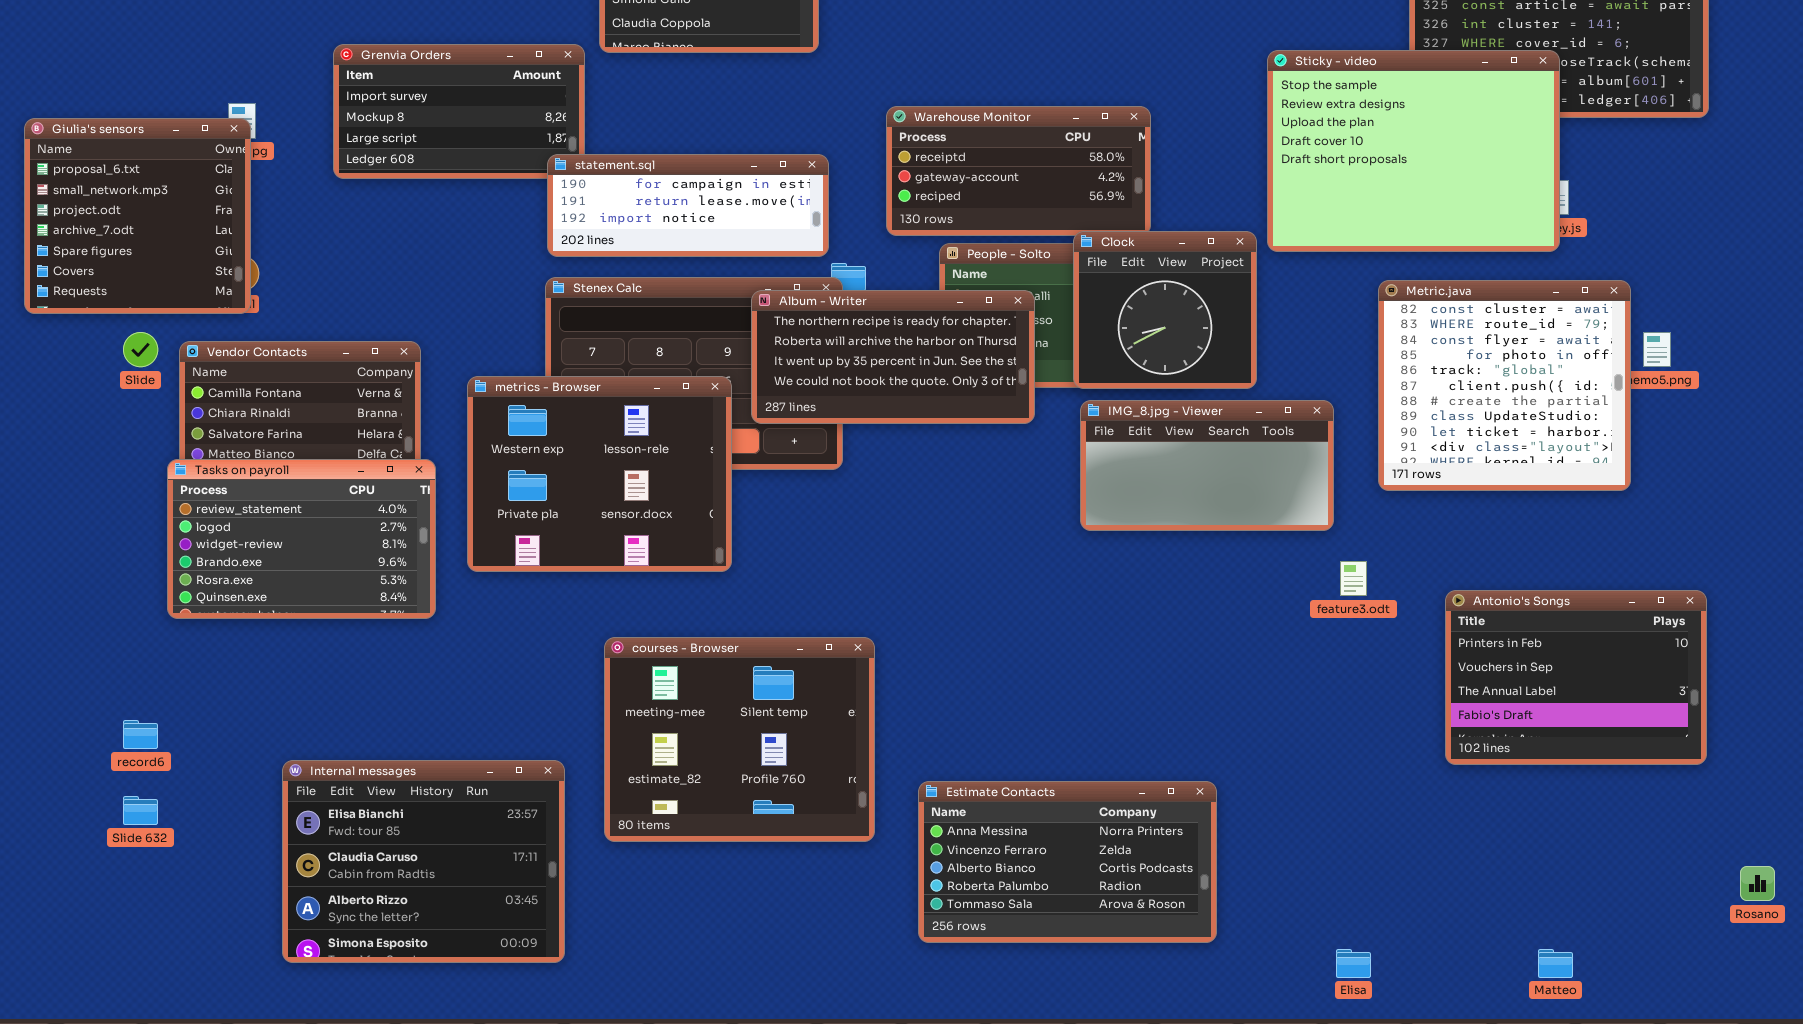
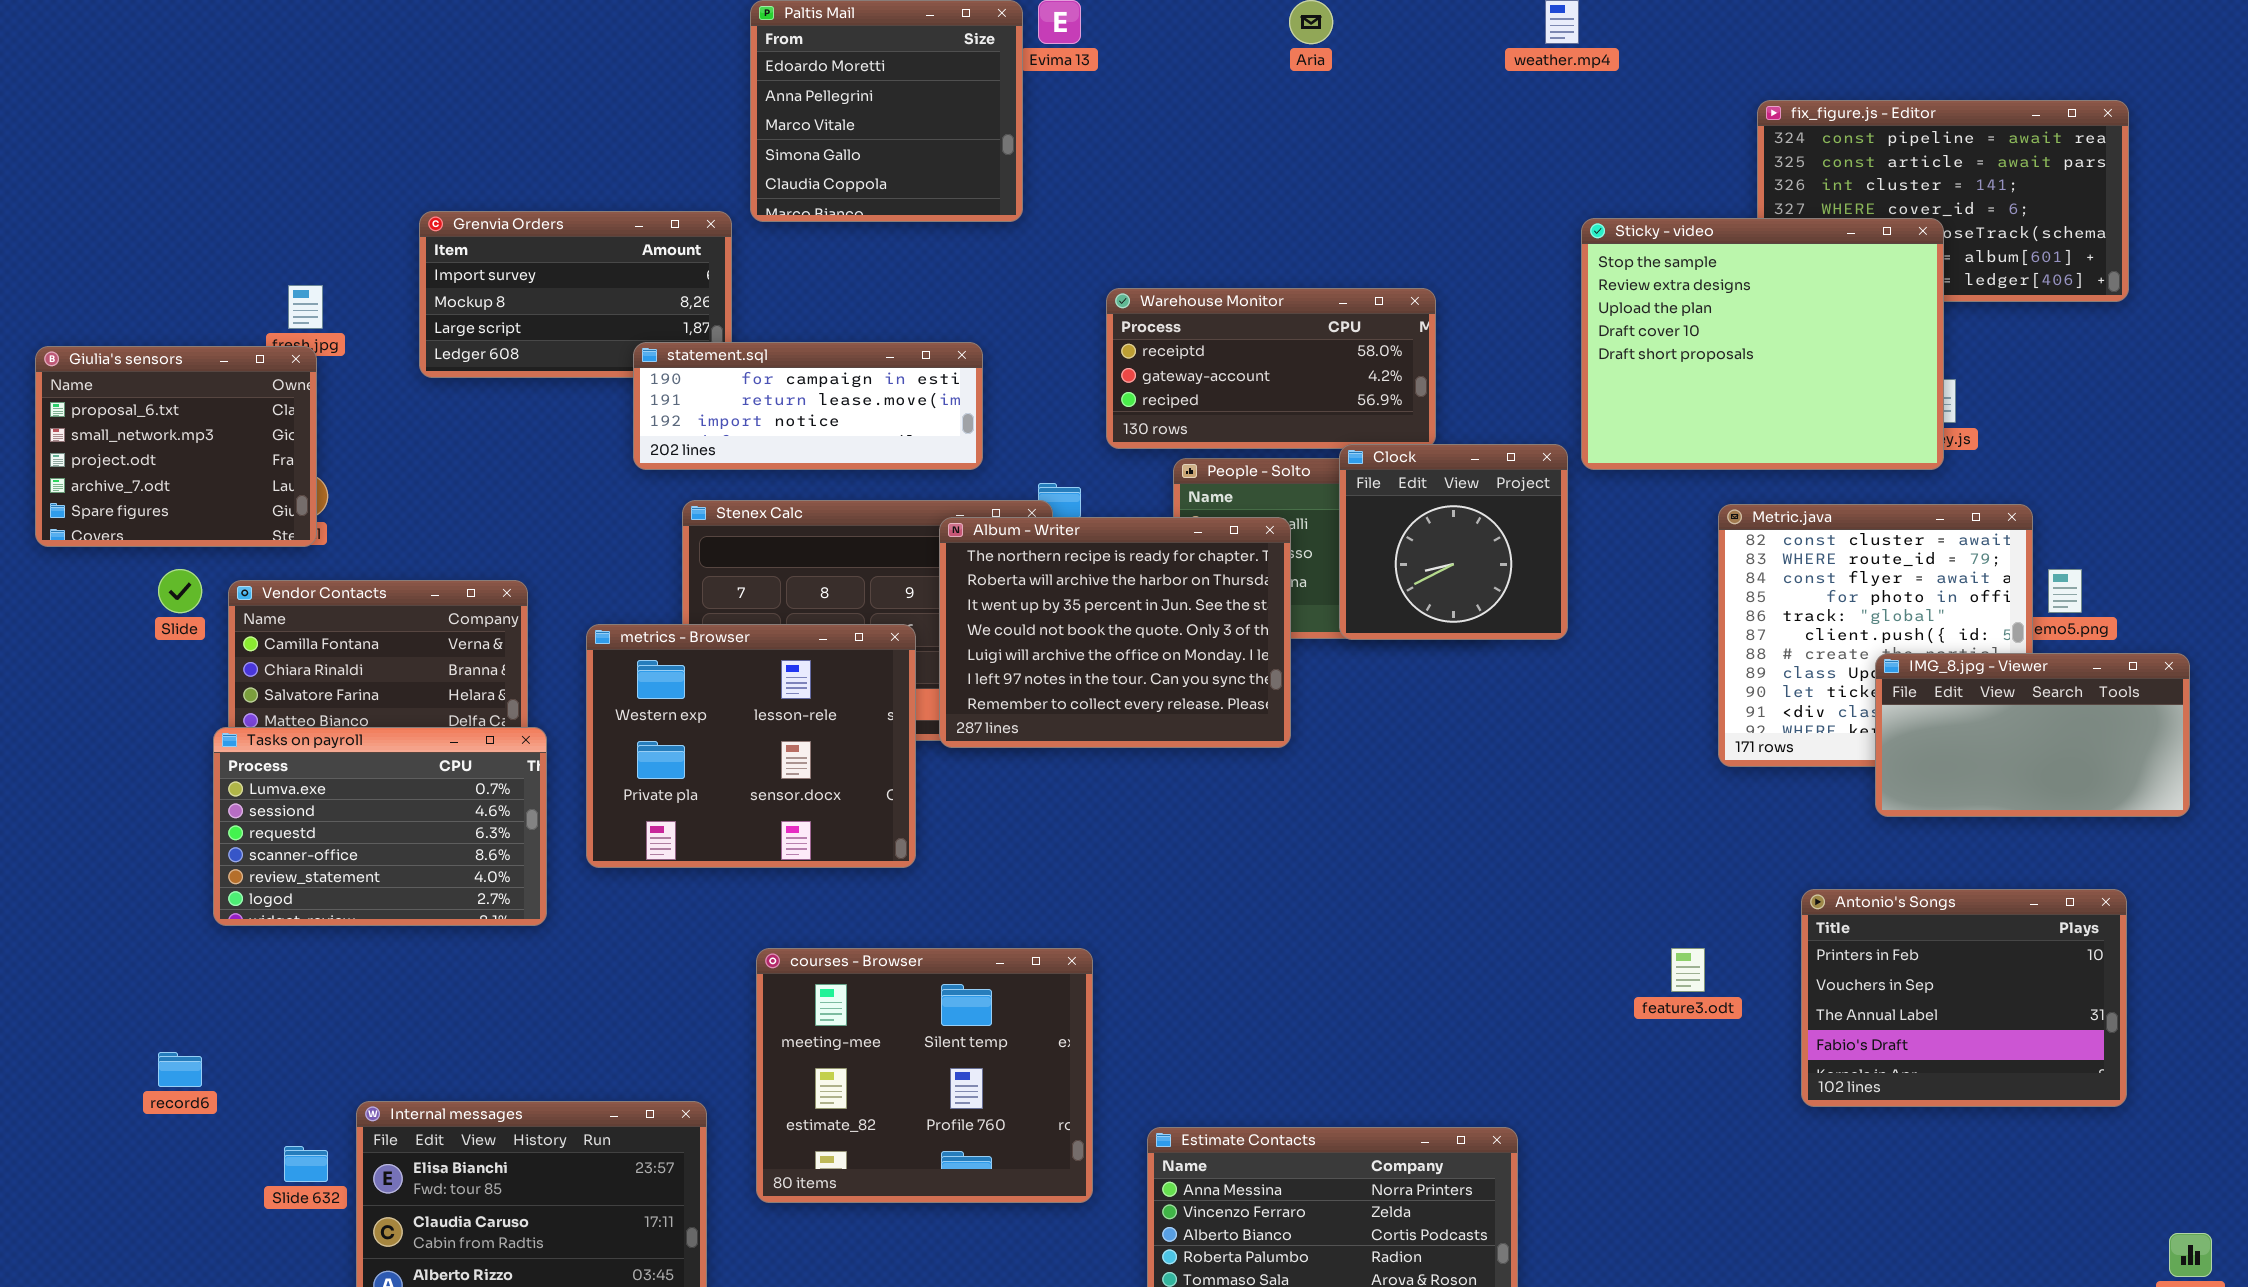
Giulia's sensors: [24,118,251,314] -> [35,346,317,547], resized
statement.sql: [547,154,829,257] -> [633,342,983,470], moved
Album - Writer: [751,290,1035,424] -> [939,517,1291,748], resized
IMG_8.jpg - Viewer: [1080,400,1334,531] -> [1875,653,2190,817], moved
Tasks on payroll: [167,459,436,619] -> [213,727,547,926], scrolled up 4 rows
feature3.odt: [1340,561,1367,596] -> [1671,948,1705,992], moved
Slide 632: [123,796,158,825] -> [284,1146,328,1182], moved

